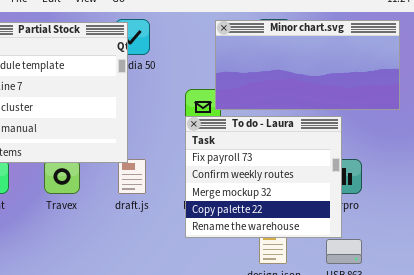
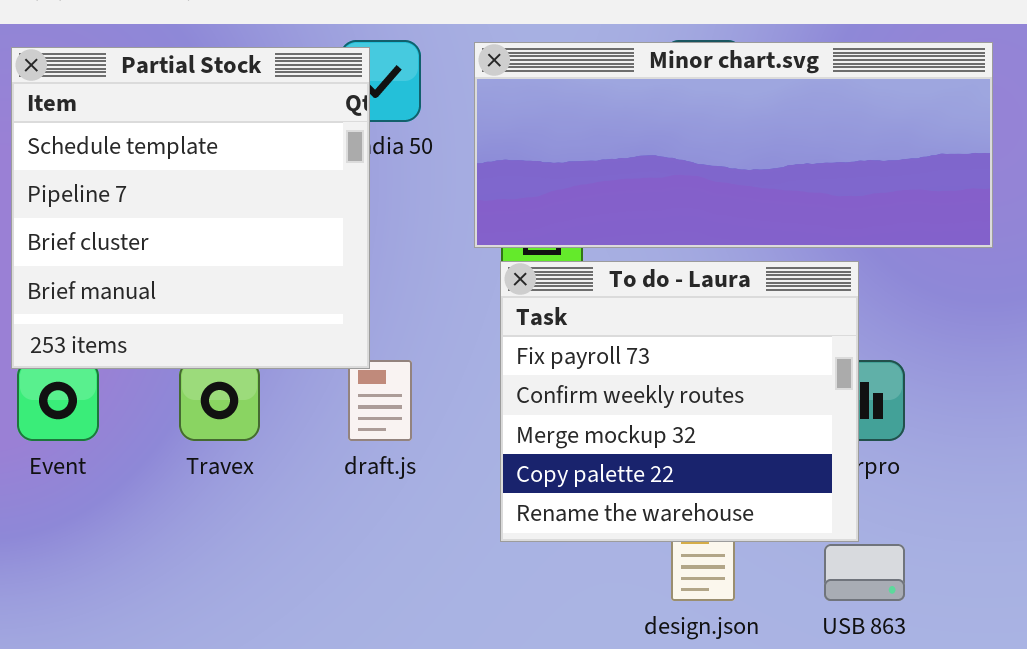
Minor chart.svg: [215,20,400,110] -> [474,42,993,248], resized

